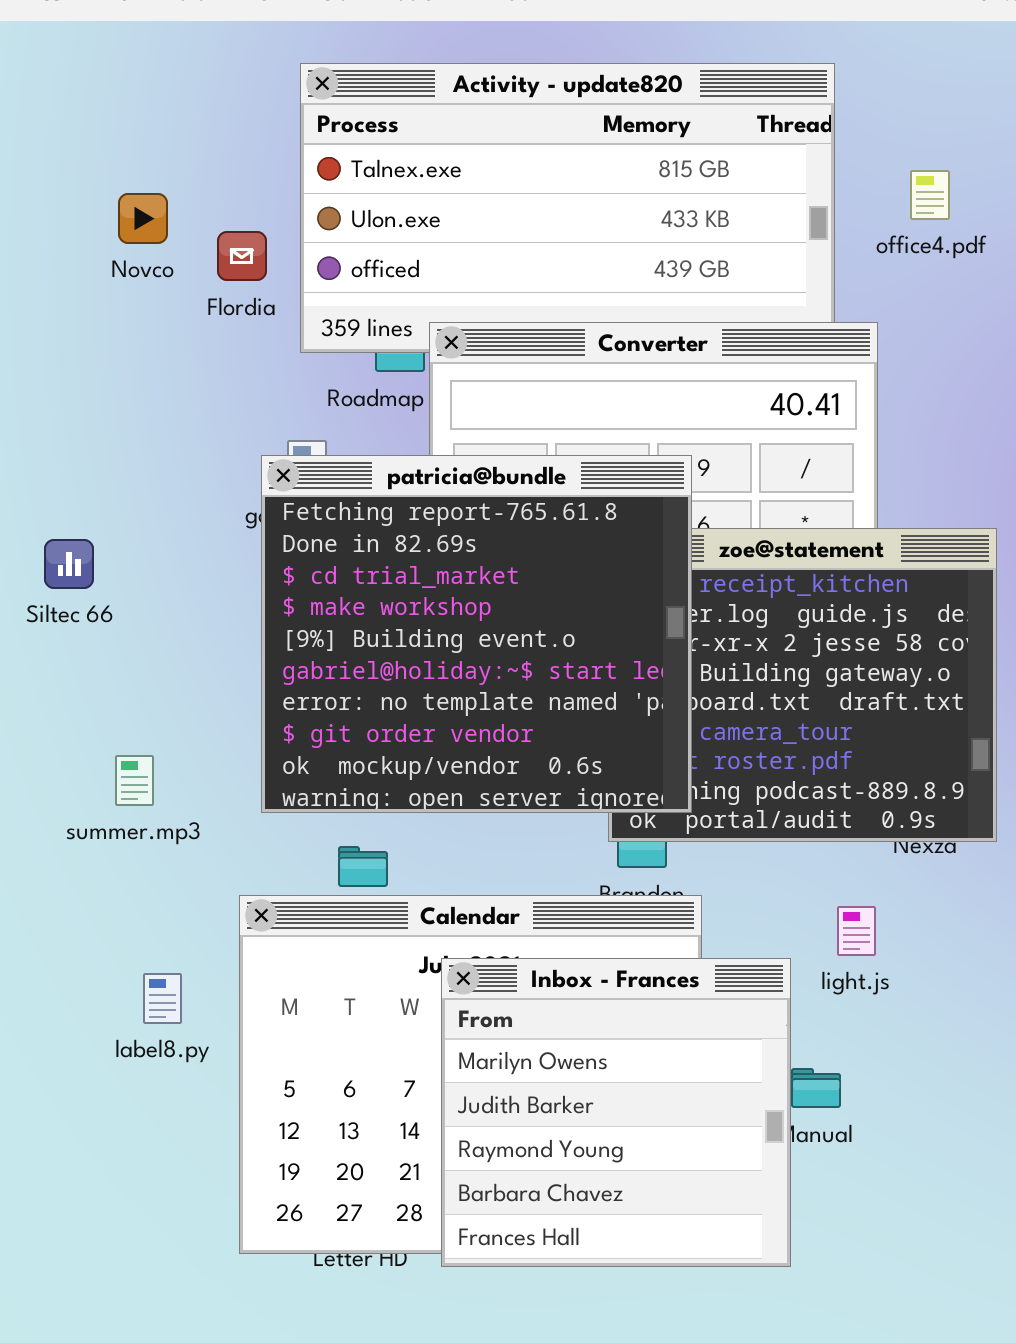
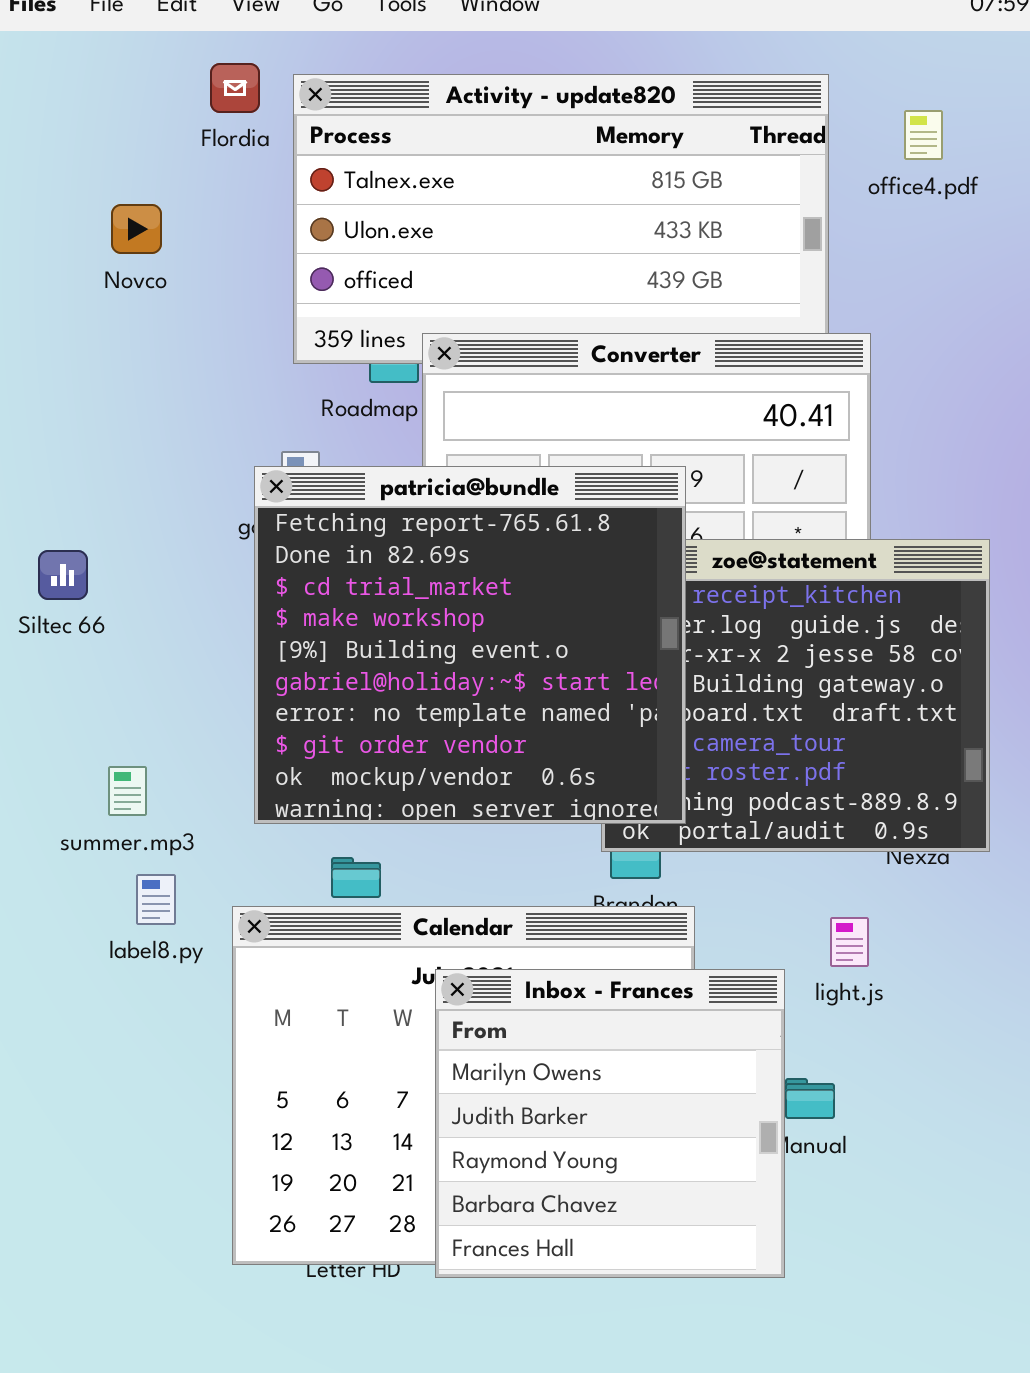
office4.pdf: [910,170,950,220] -> [904,110,943,160], moved
Flordia: [217,231,267,281] -> [210,63,260,113], moved
label8.py: [143,973,182,1024] -> [136,874,176,925], moved

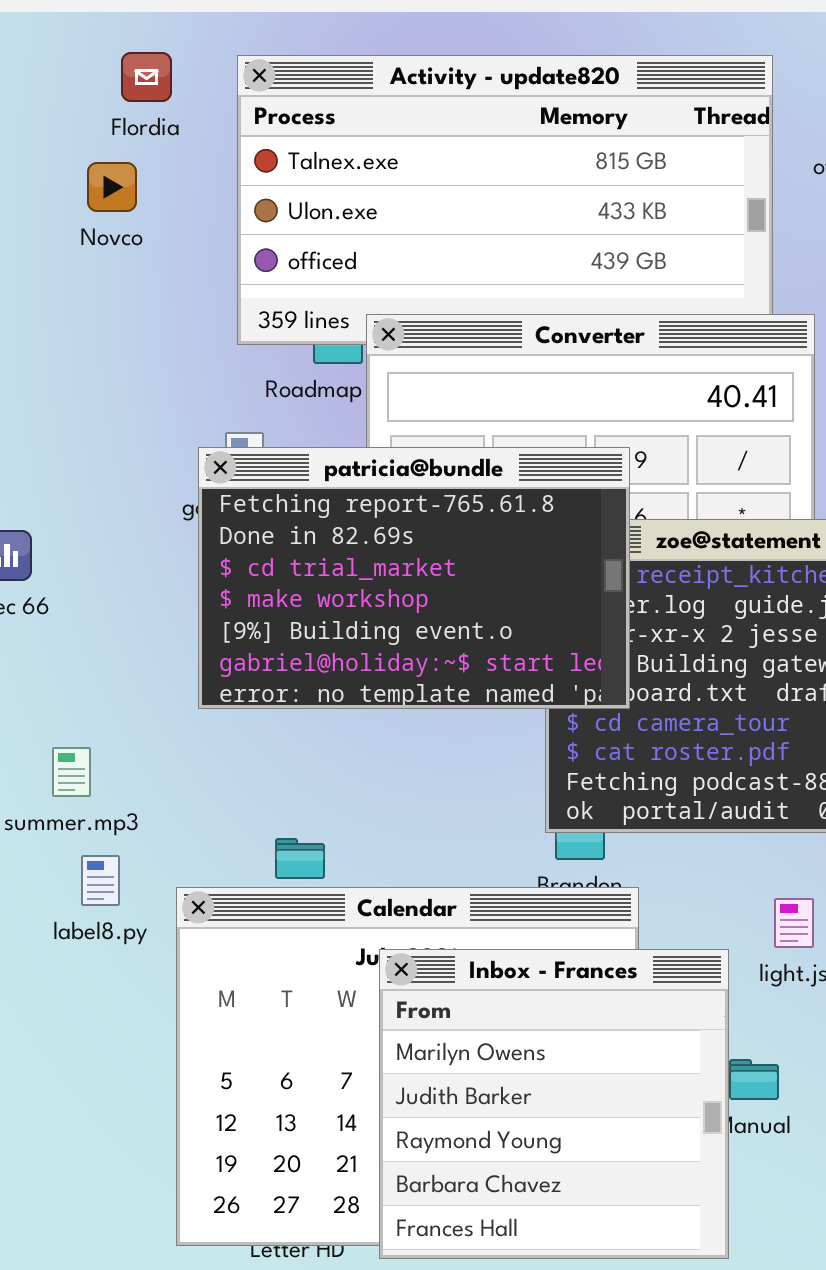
Flordia: [210,63,260,113] -> [121,52,172,102], moved
Novco: [111,204,162,254] -> [87,162,137,212], moved
patricia@bundle: [254,466,686,824] -> [198,447,630,709], resized

